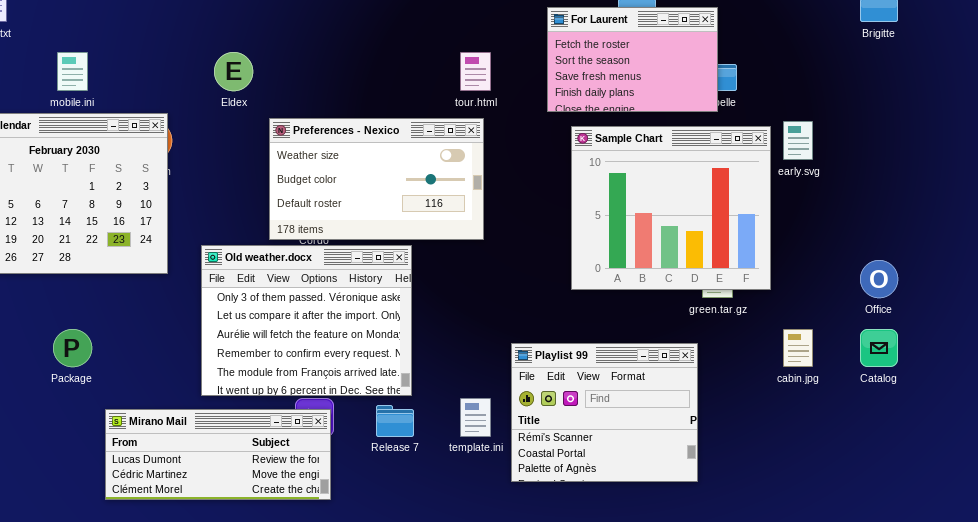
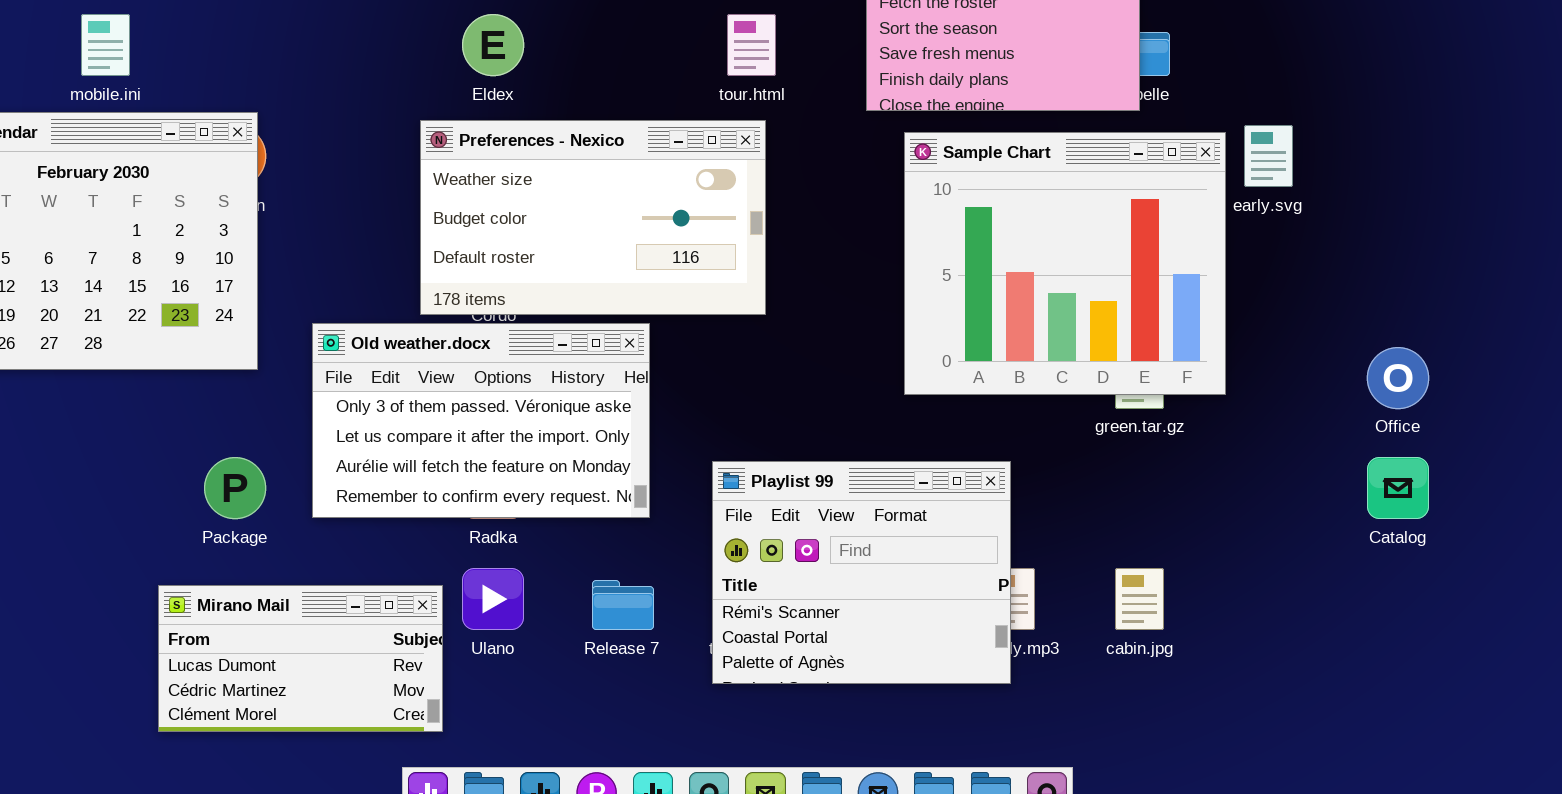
Eldex: [214,52,253,91] -> [462,14,524,76], moved
Old weather.docx: [201,245,412,396] -> [312,323,650,518], resized
Package: [53,329,92,367] -> [204,457,266,519], moved
cabin.jpg: [783,329,813,367] -> [1115,568,1164,630], moved
Playlist 99: [511,343,698,482] -> [712,461,1011,684], moved
Mirano Mail: [105,409,331,500] -> [158,585,443,732], resized

